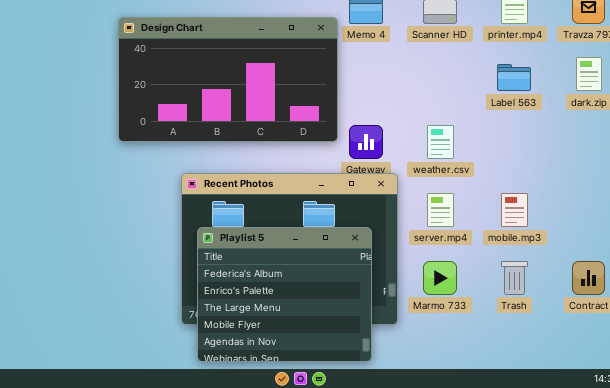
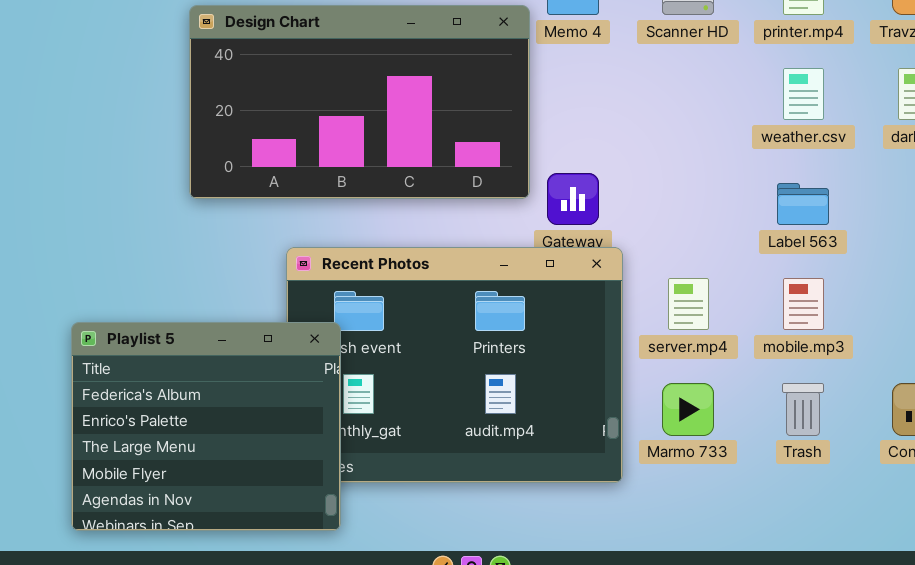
Label 563: [497,64,531,91] -> [777,183,829,225], moved
weather.csv: [427,125,454,159] -> [783,68,824,120], moved
Playlist 5: [197,227,372,362] -> [71,322,341,531], moved

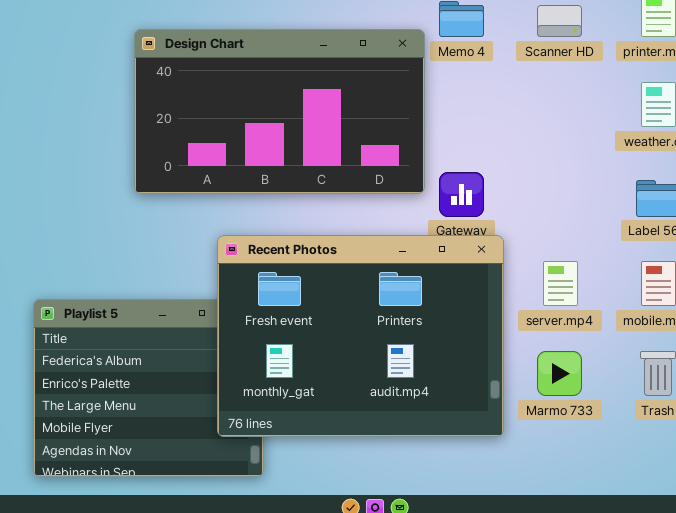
Recent Photos: [286,247,623,483] -> [217,235,504,437], raised

